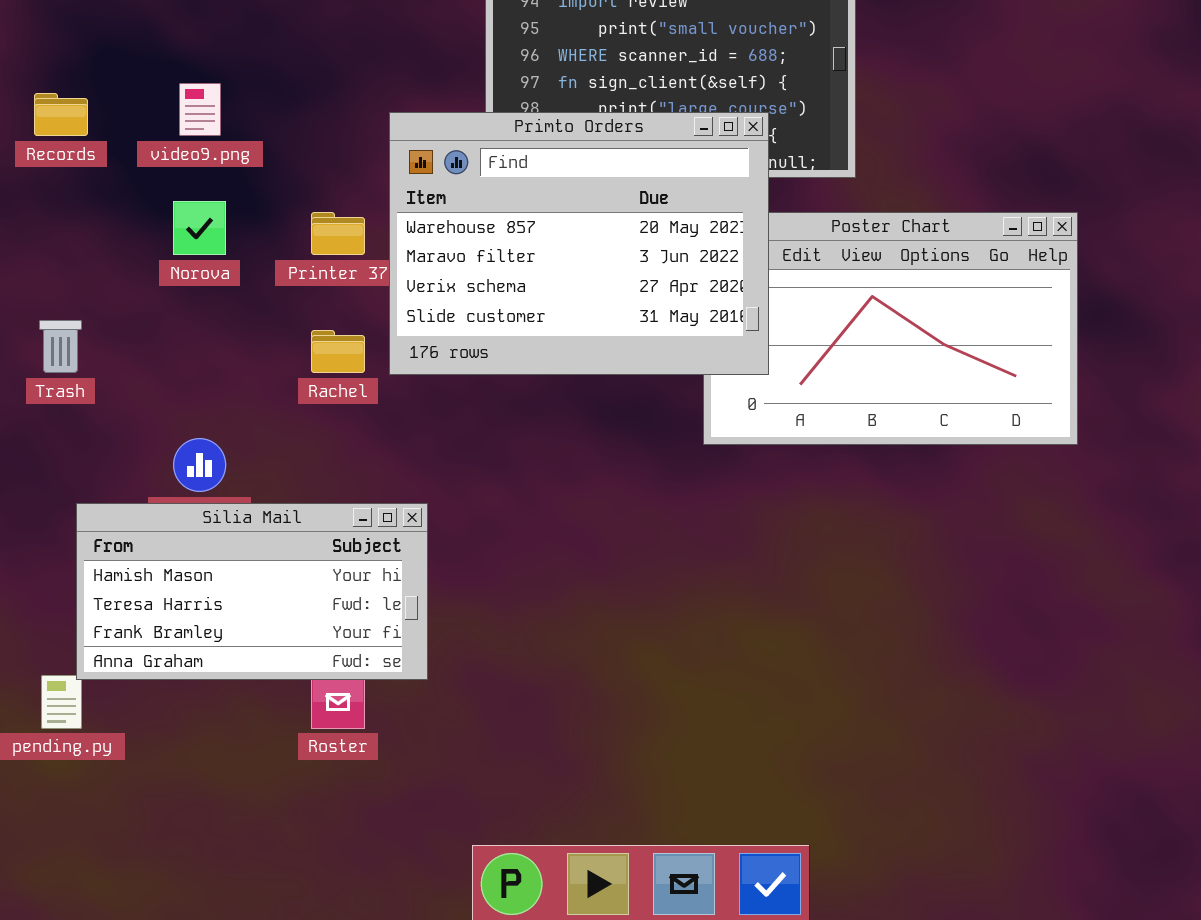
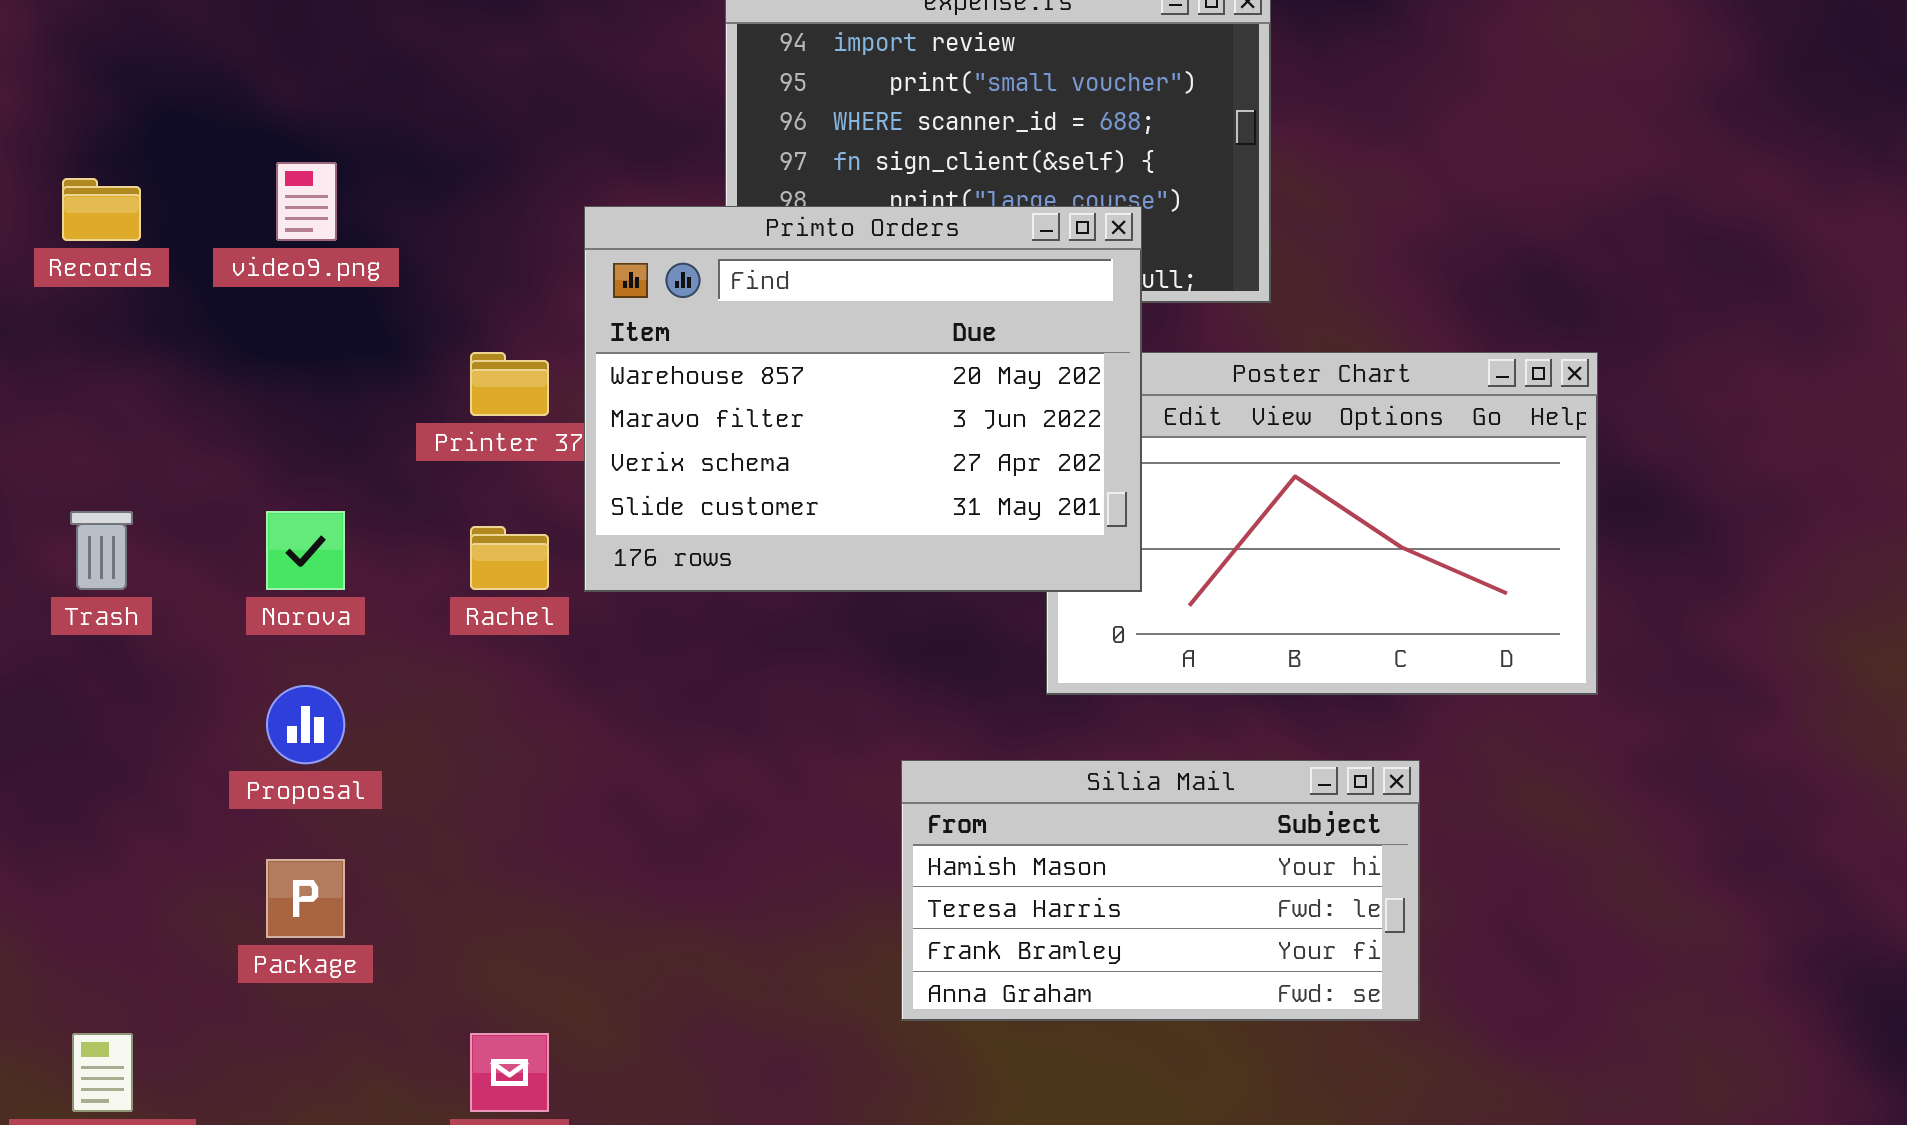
Norova: [173,201,226,255] -> [266,511,345,590], moved
Silia Mail: [76,503,428,680] -> [901,760,1420,1021], moved

